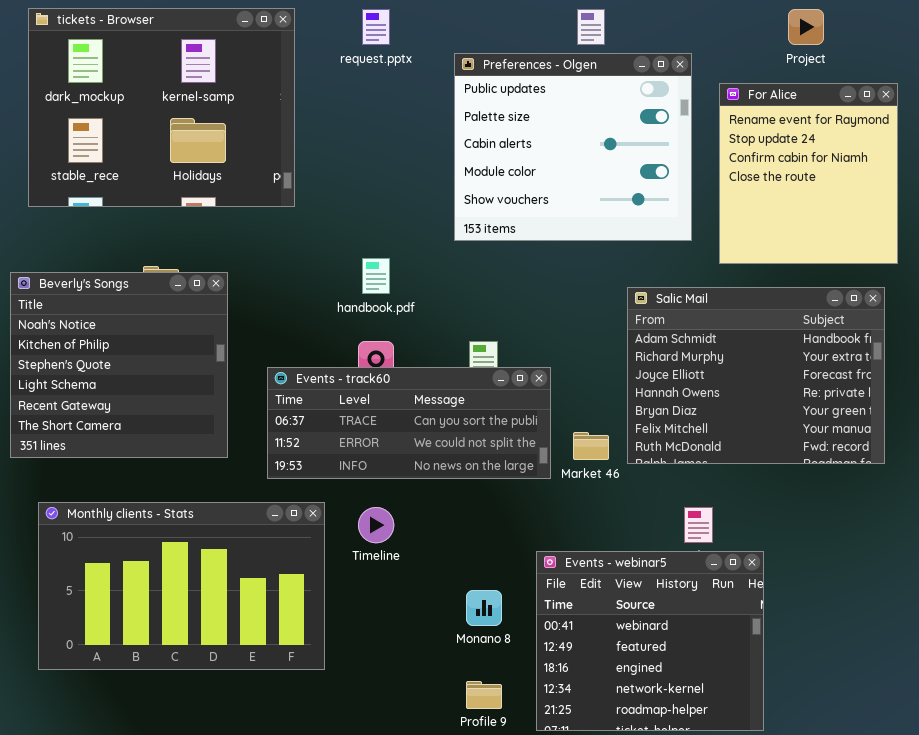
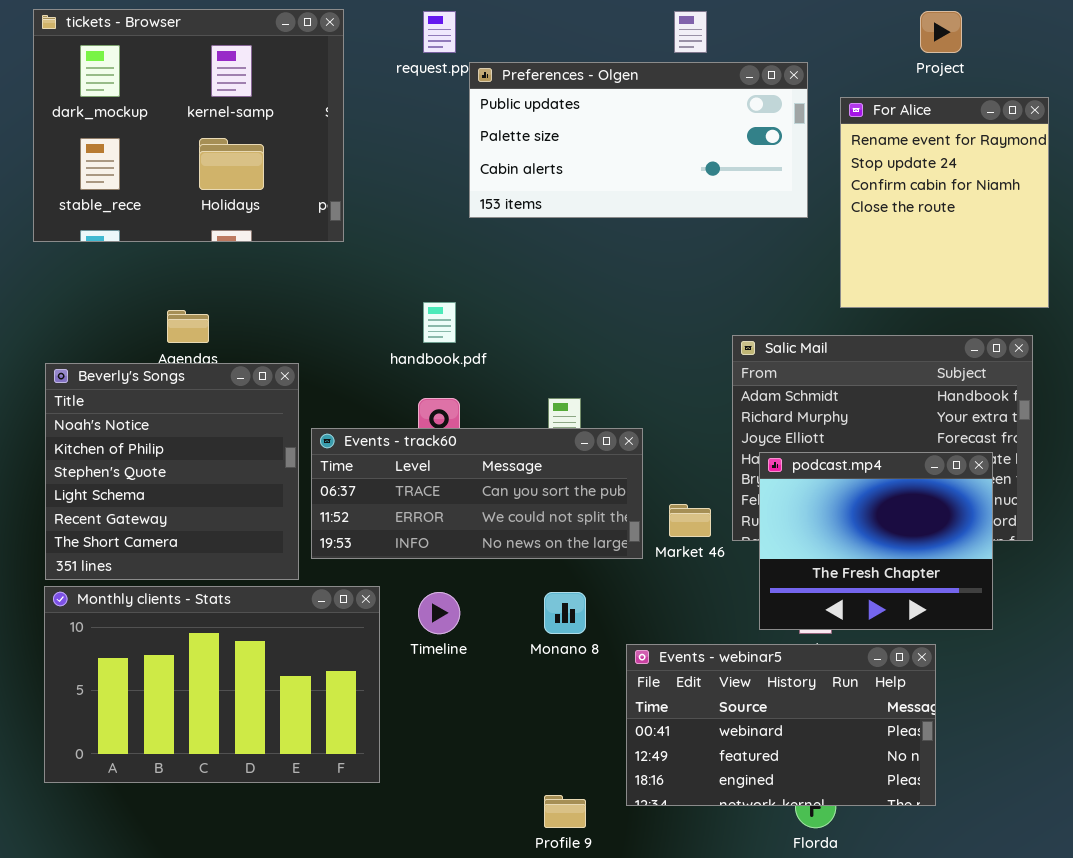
Preferences - Olgen: [454,53,692,241] -> [469,62,808,218], resized
Beverly's Songs: [10,272,228,458] -> [45,363,299,580], moved
podcast.mp4: none -> [759,452,993,630], opened
Events - webinar5: [536,551,764,731] -> [626,644,936,806], resized
Monano 8: [466,590,502,626] -> [544,592,586,634], moved

